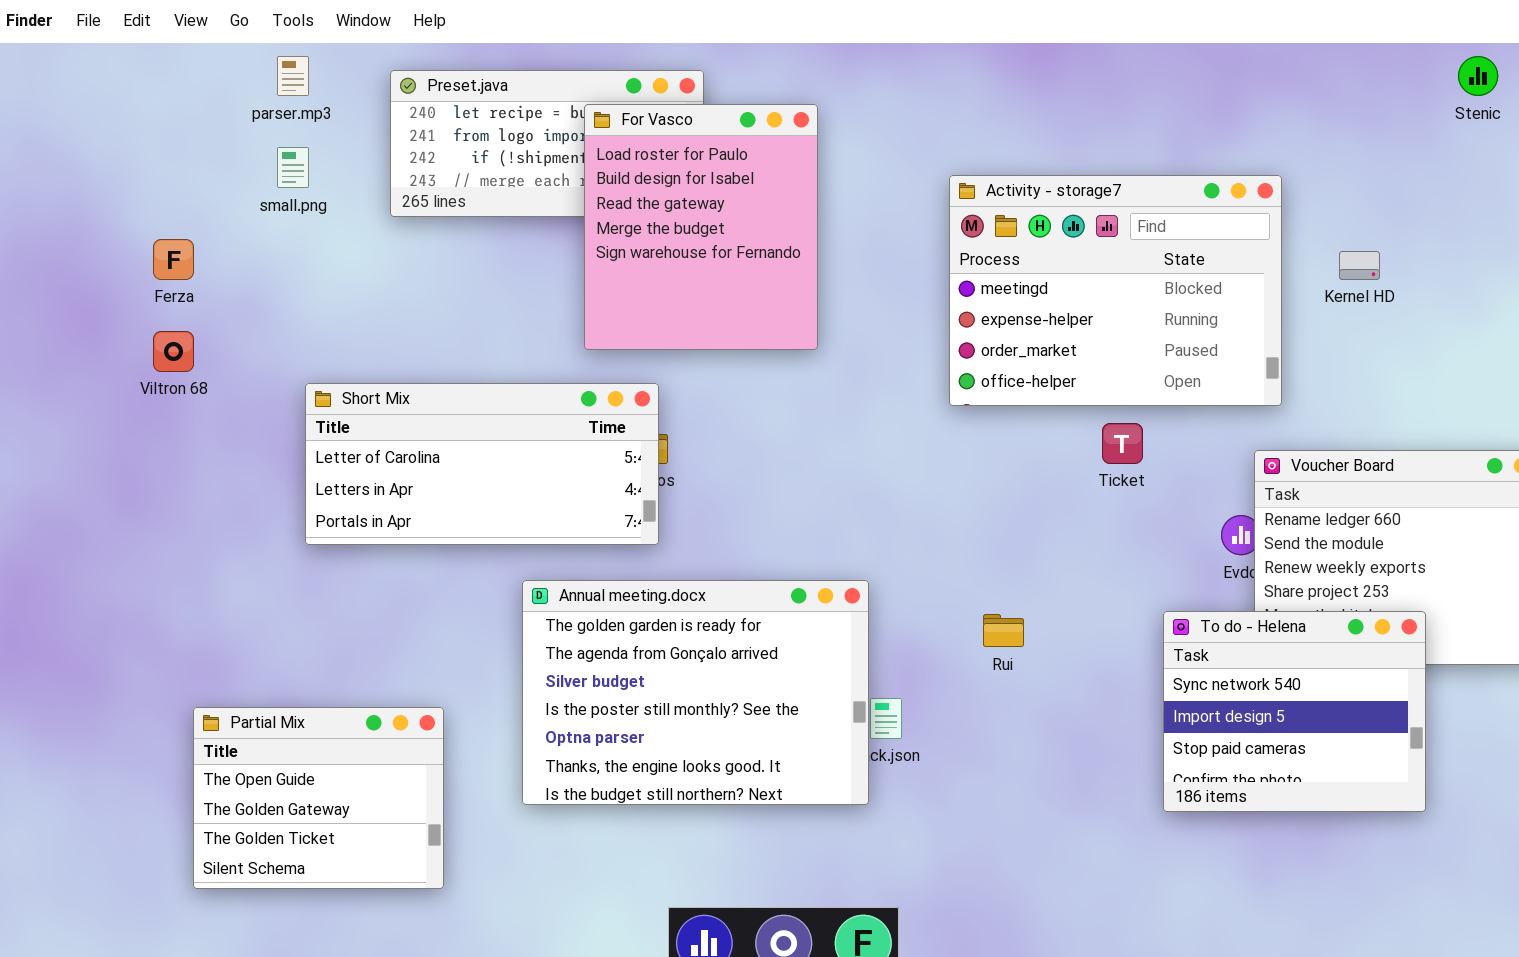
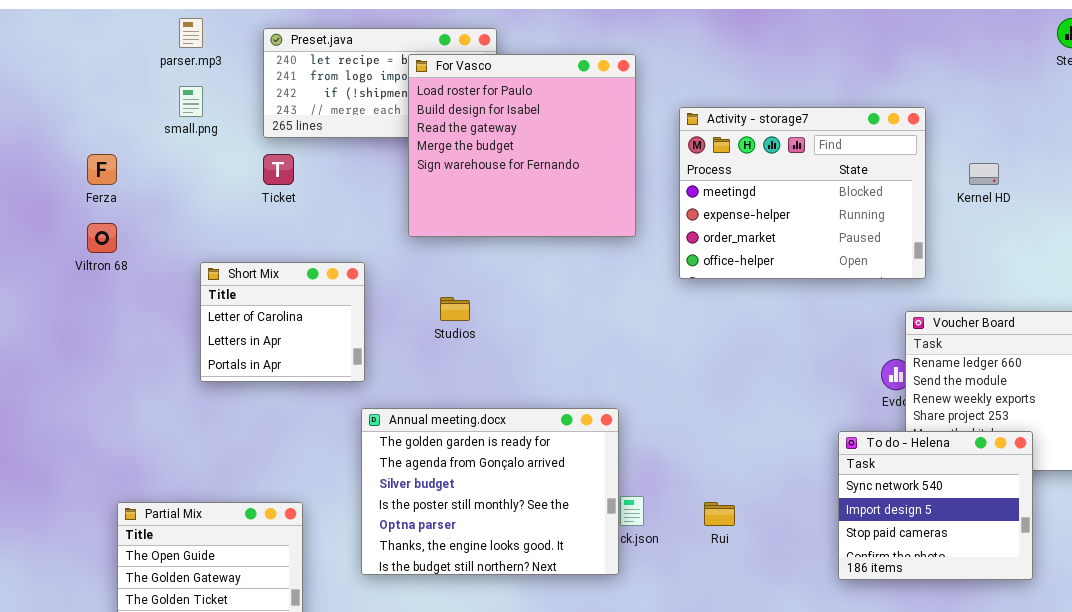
For Vasco: [584,104,818,350] -> [408,54,636,237], resized
Short Mix: [305,383,659,545] -> [200,262,365,382], resized
Ticket: [1102,423,1143,464] -> [263,154,294,185], moved
Rui: [983,614,1024,647] -> [704,502,735,526], moved

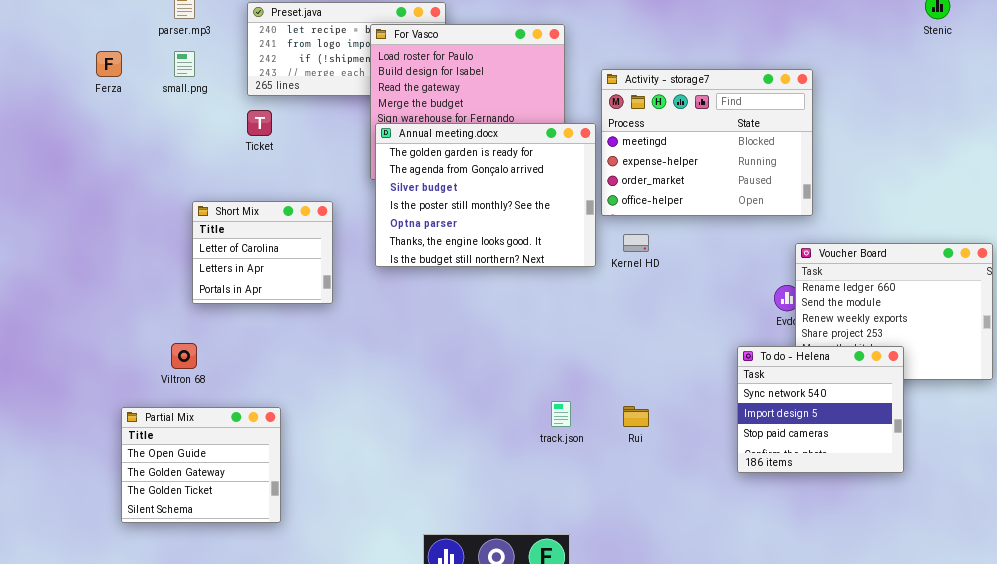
Ferza: [87,154,117,185] -> [96,51,122,77], moved
Kernel HD: [969,163,999,185] -> [623,234,649,252], moved
Viltron 68: [87,223,117,253] -> [171,343,197,369], moved
Annual meeting.docx: [361,408,619,575] -> [375,123,596,267], moved

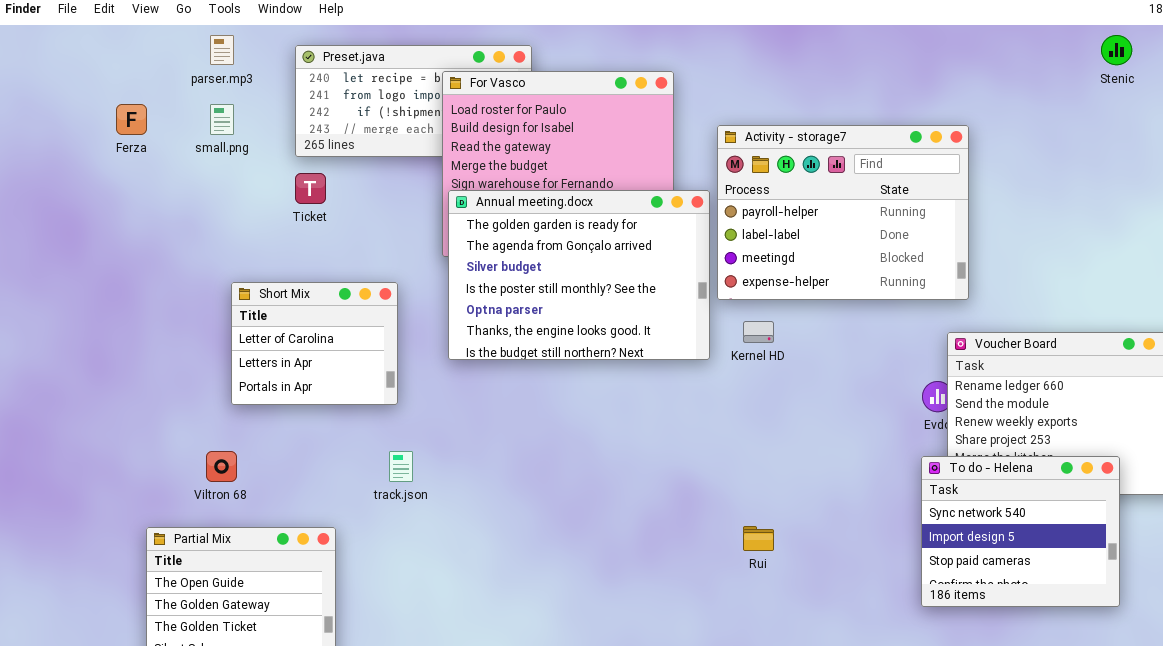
Activity - storage7: [601,69,813,216] -> [717,125,969,300], scrolled up 2 rows
To do - Helena: [737,346,904,473] -> [921,456,1120,607], moved
track.json: [551,401,571,427] -> [389,451,413,482], moved

